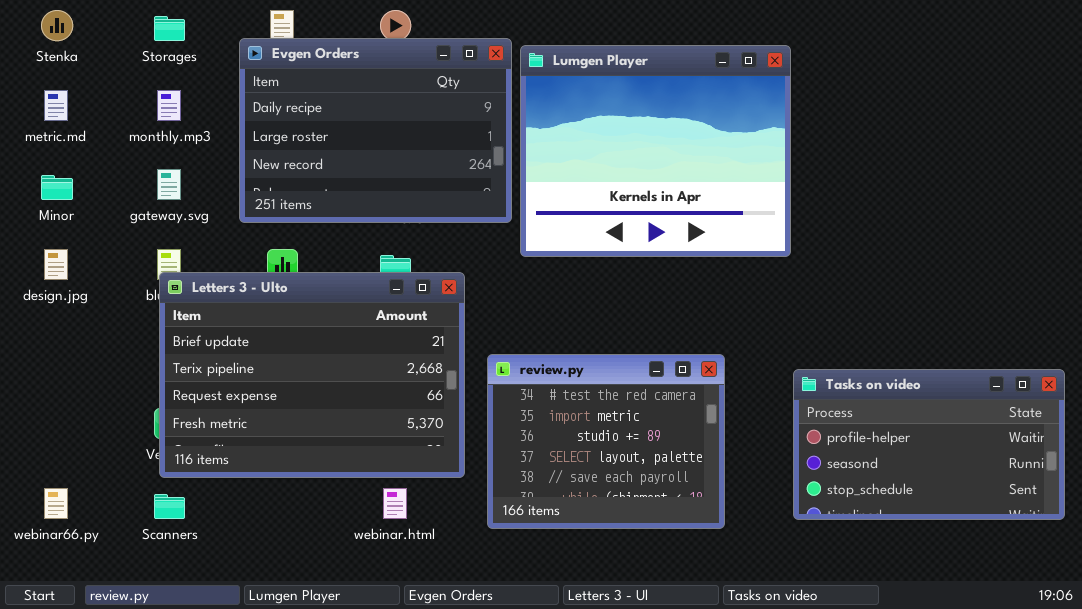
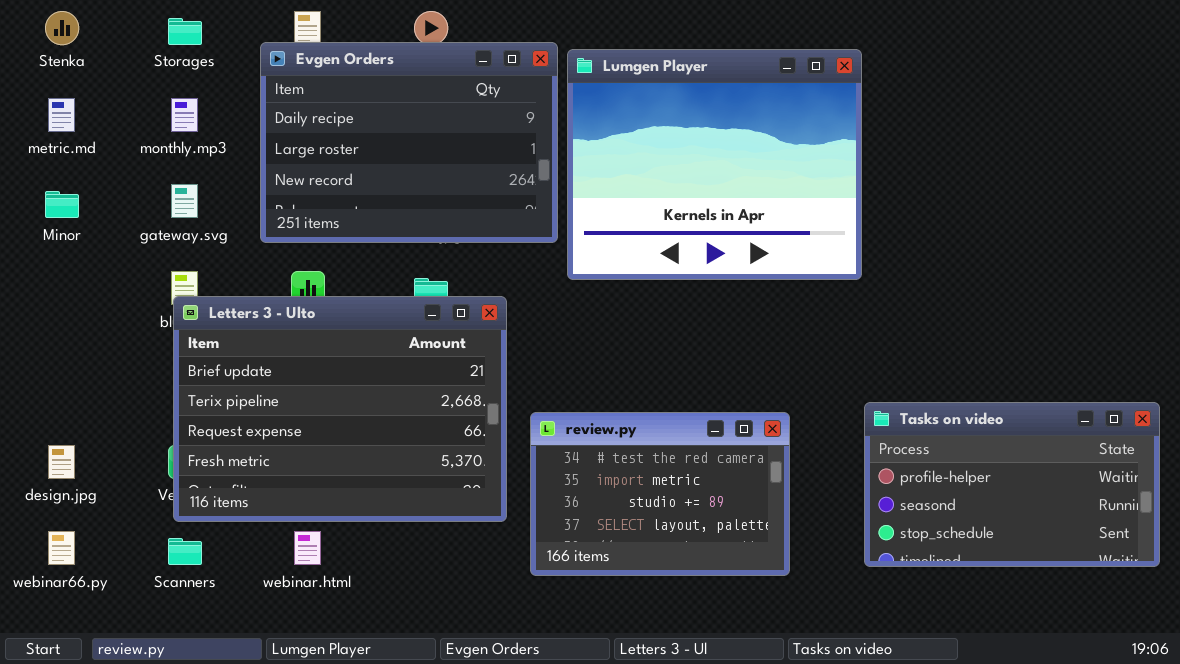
design.jpg: [44,249,68,280] -> [48,445,75,479], moved
review.py: [487,354,725,529] -> [530,412,790,576], resized
webinar.html: [383,488,407,519] -> [294,531,321,565], moved

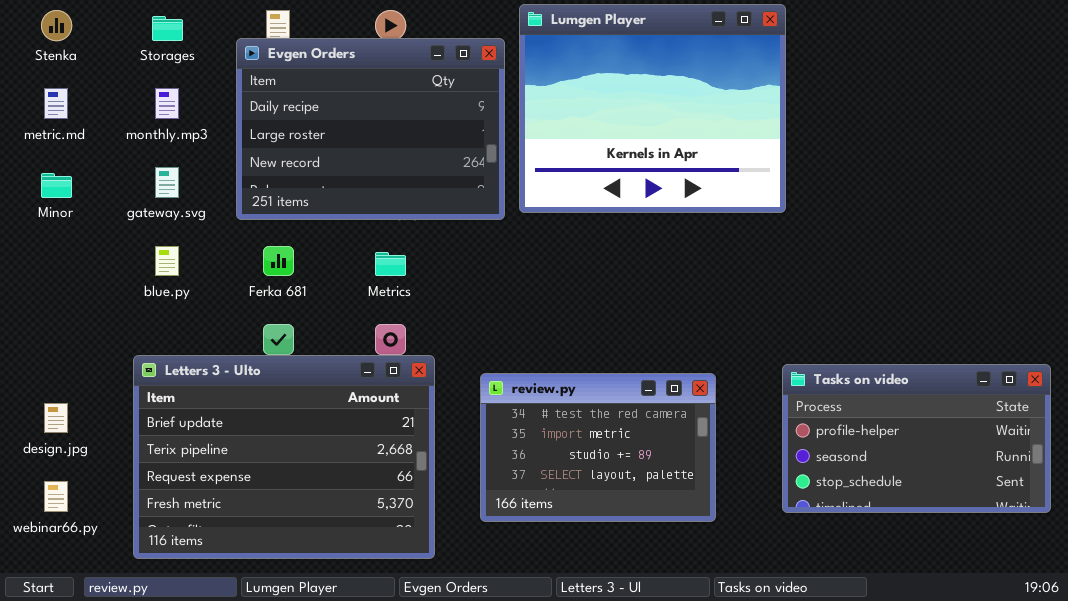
Lumgen Player: [567,49,862,280] -> [519,4,786,213], moved
Letters 3 - Ulto: [173,296,507,522] -> [133,355,435,559], moved

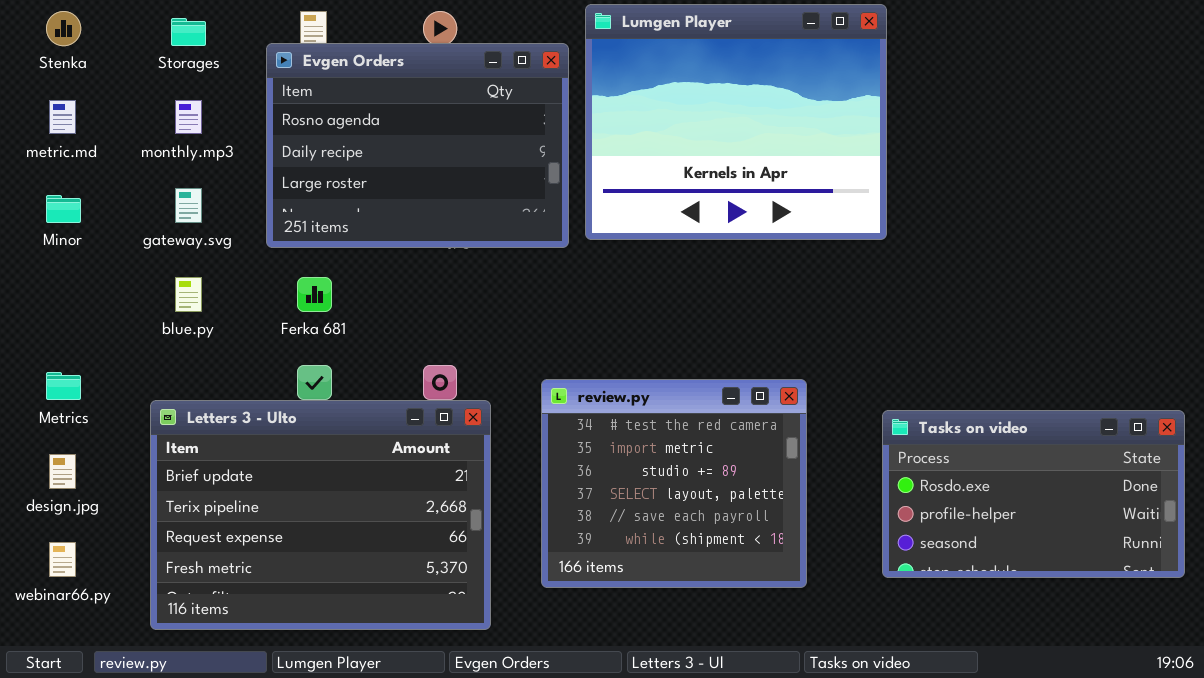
Evgen Orders: [236,38,505,220] -> [266,43,569,248], scrolled up 1 row
Metrics: [375,252,406,276] -> [46,372,81,400], moved
Tasks on video: [782,364,1051,513] -> [882,410,1185,578], scrolled up 1 row
review.py: [480,373,716,522] -> [541,379,807,588], resized

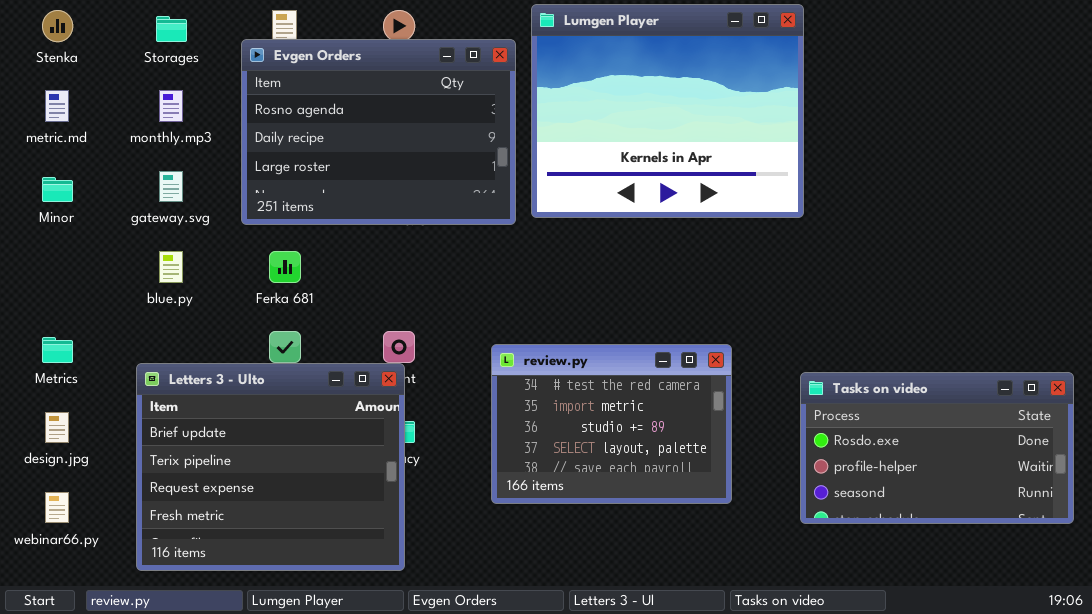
review.py: [541,379,807,588] -> [491,344,732,504], resized
Letters 3 - Ulto: [150,400,491,630] -> [136,363,405,571], resized

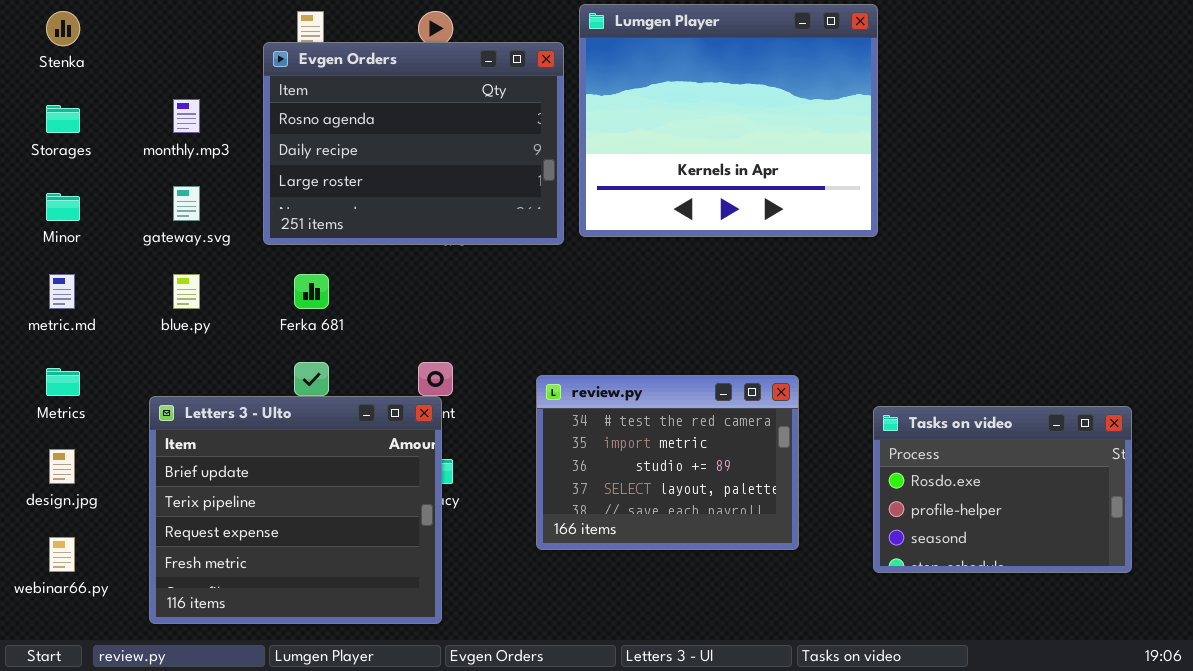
Storages: [156,16,187,42] -> [46,105,80,133], moved
metric.md: [45,90,69,122] -> [49,274,75,309], moved
Tasks on video: [800,372,1074,524] -> [873,406,1132,573], resized

